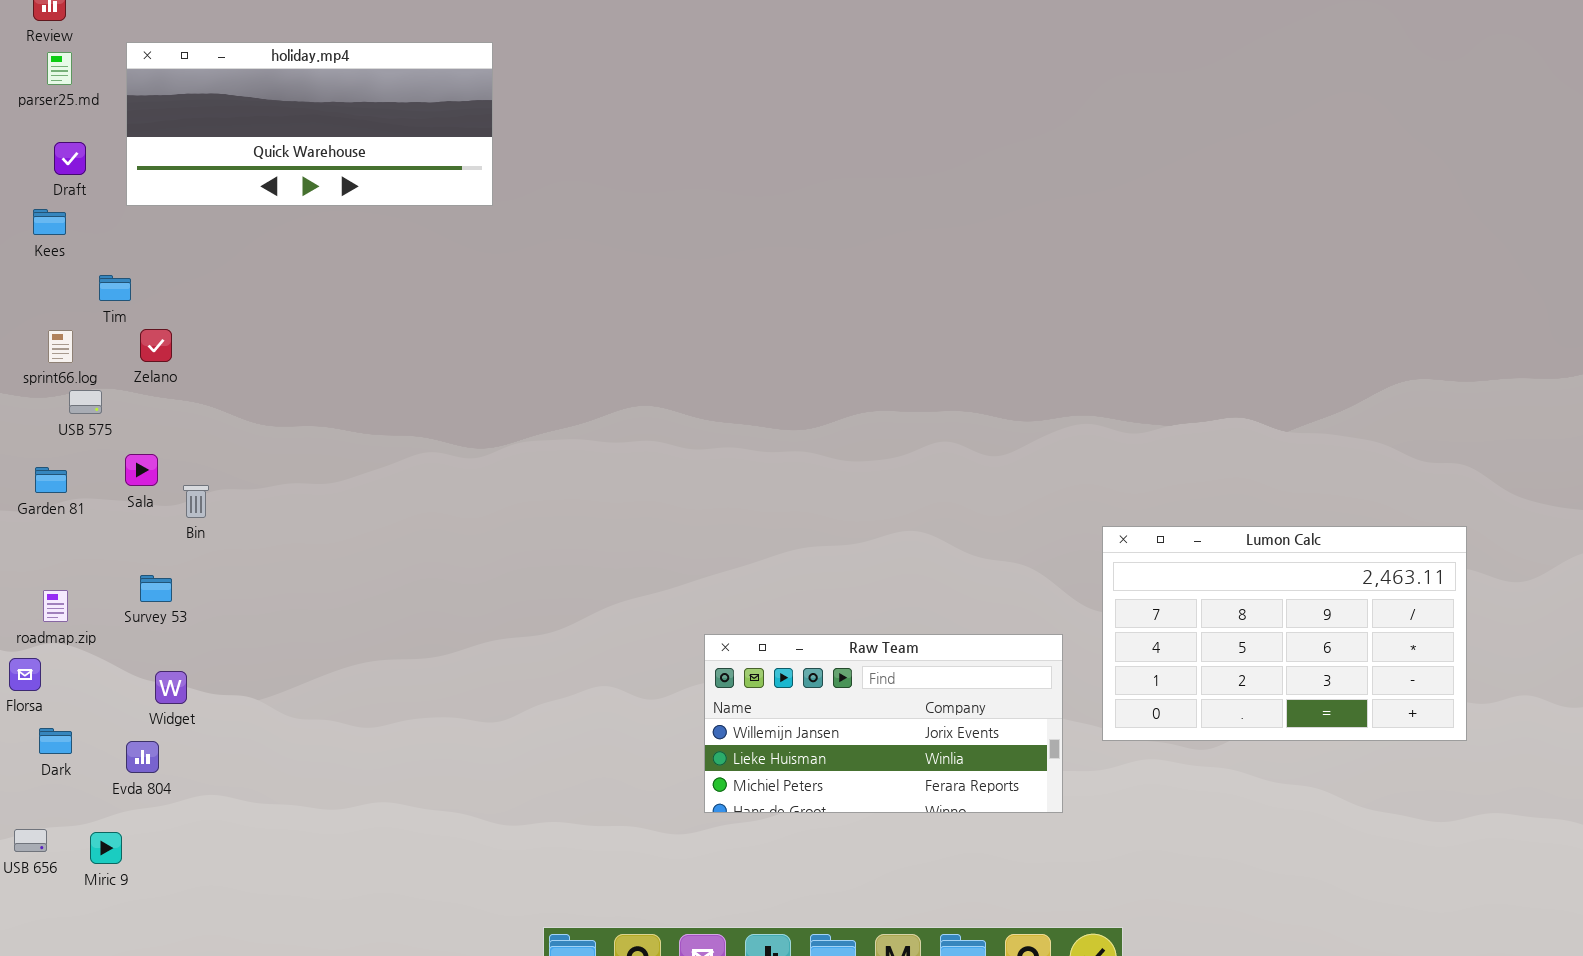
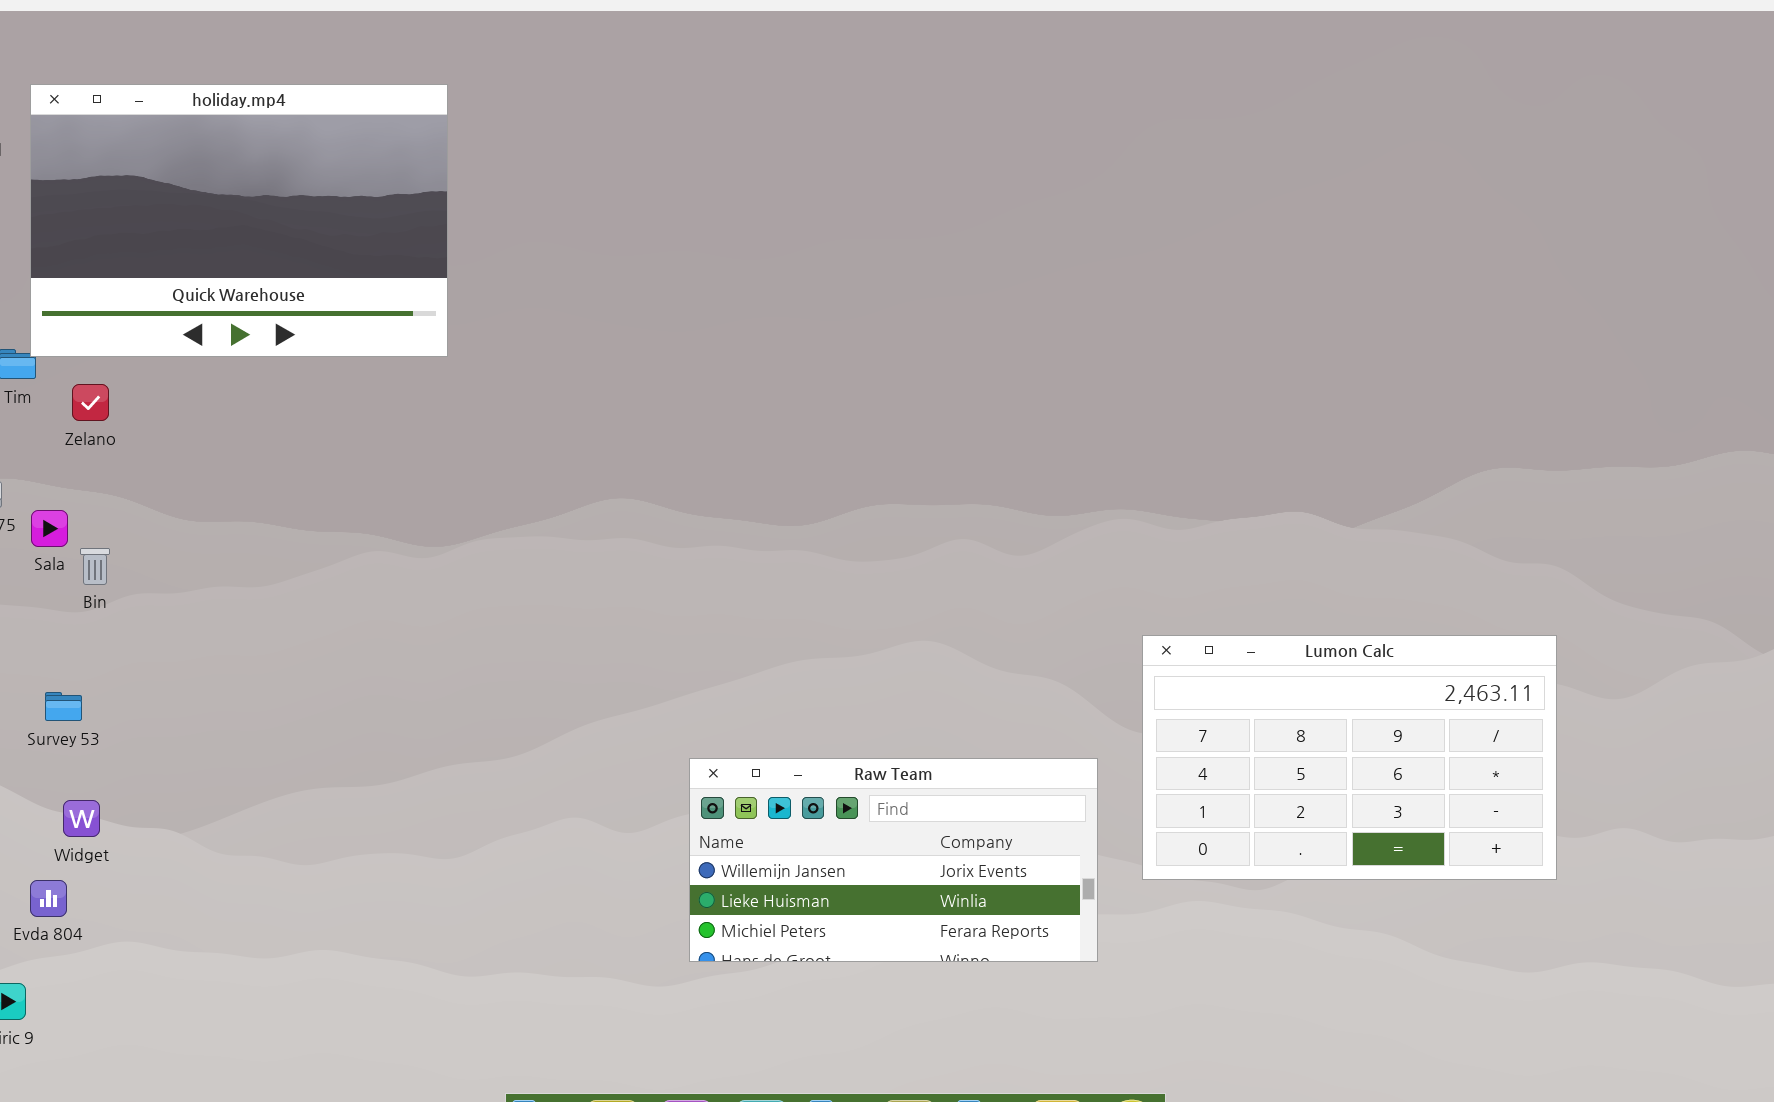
holiday.mp4: [126,42,493,206] -> [30,84,448,357], resized
Zelano: [140,329,172,362] -> [72,384,109,421], moved
Sala: [125,454,158,486] -> [31,510,68,547], moved
Bin: [183,485,209,518] -> [80,548,110,585], moved

